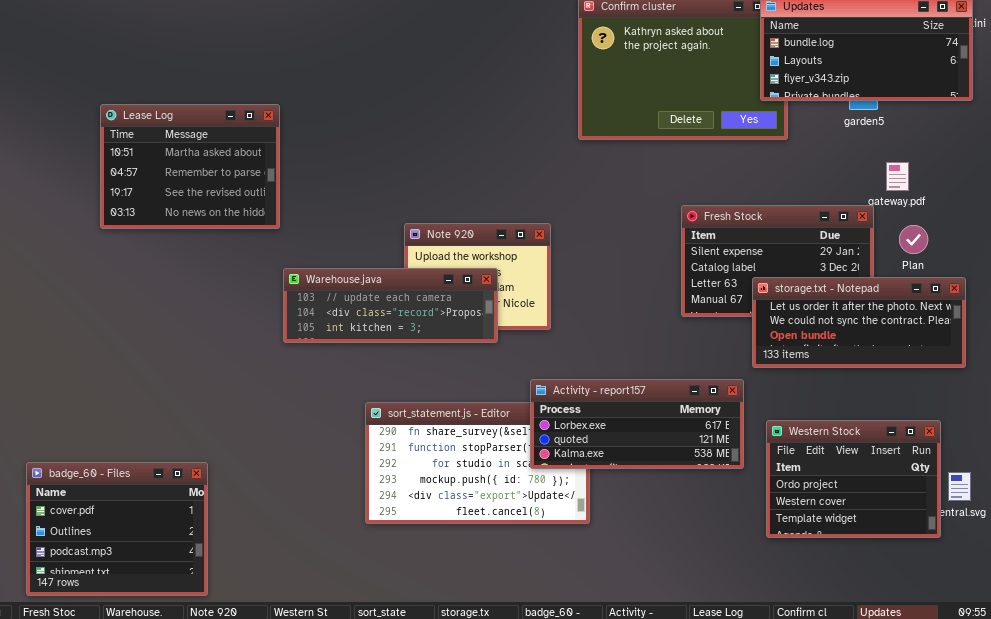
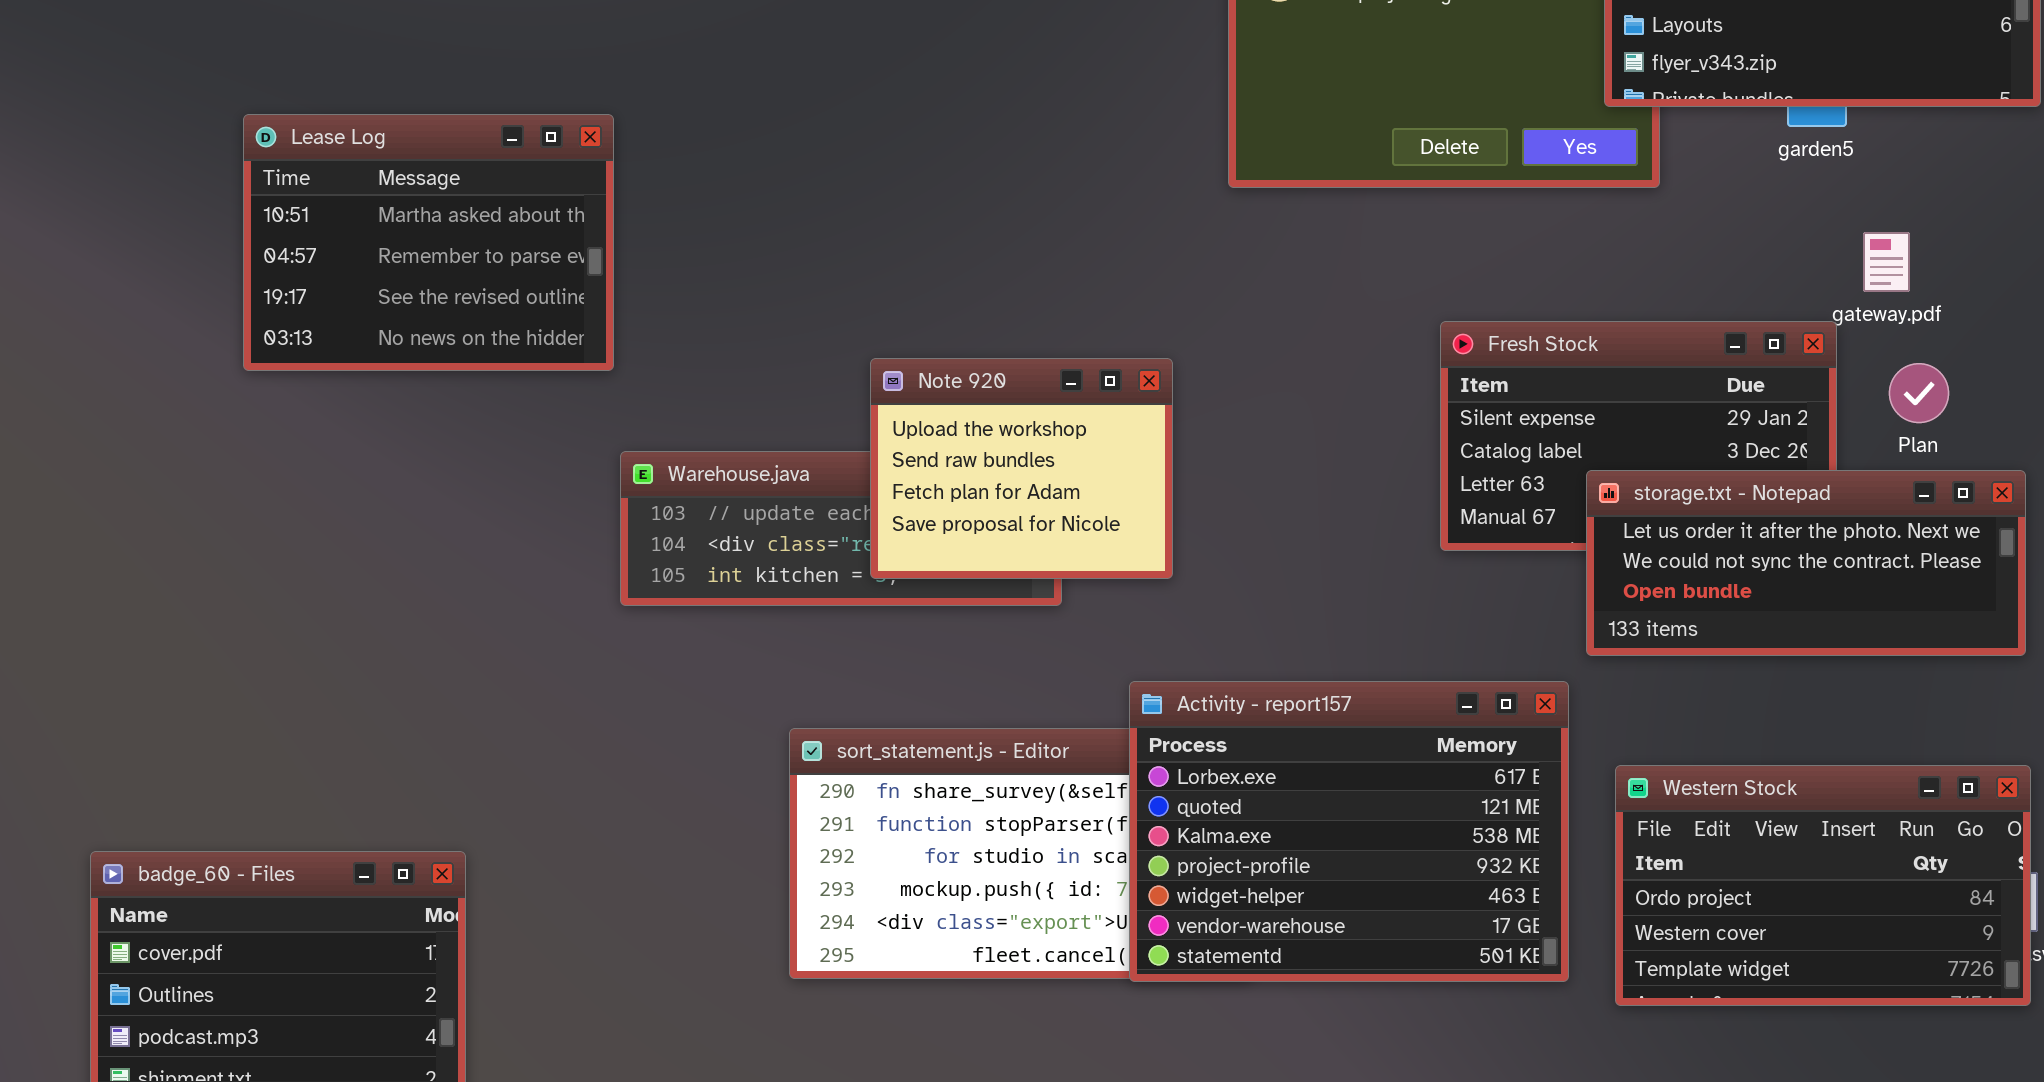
Note 920: [404,223,551,330] -> [870,358,1173,579], raised
Activity - report157: [530,379,744,469] -> [1129,681,1569,982], resized
Western Stock: [766,420,941,538] -> [1615,765,2031,1006], resized

